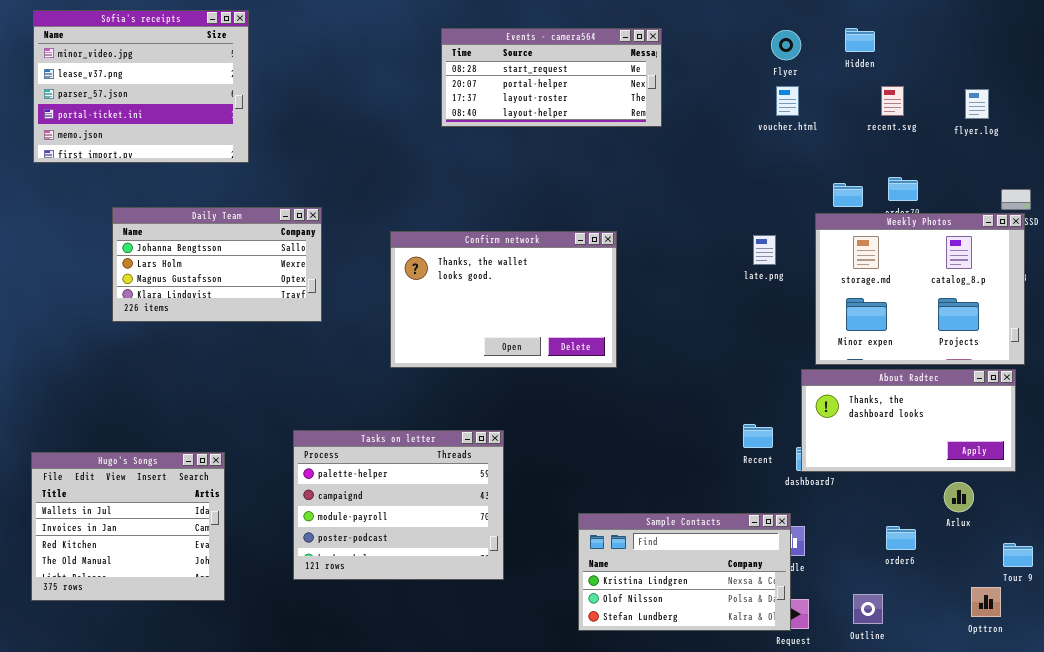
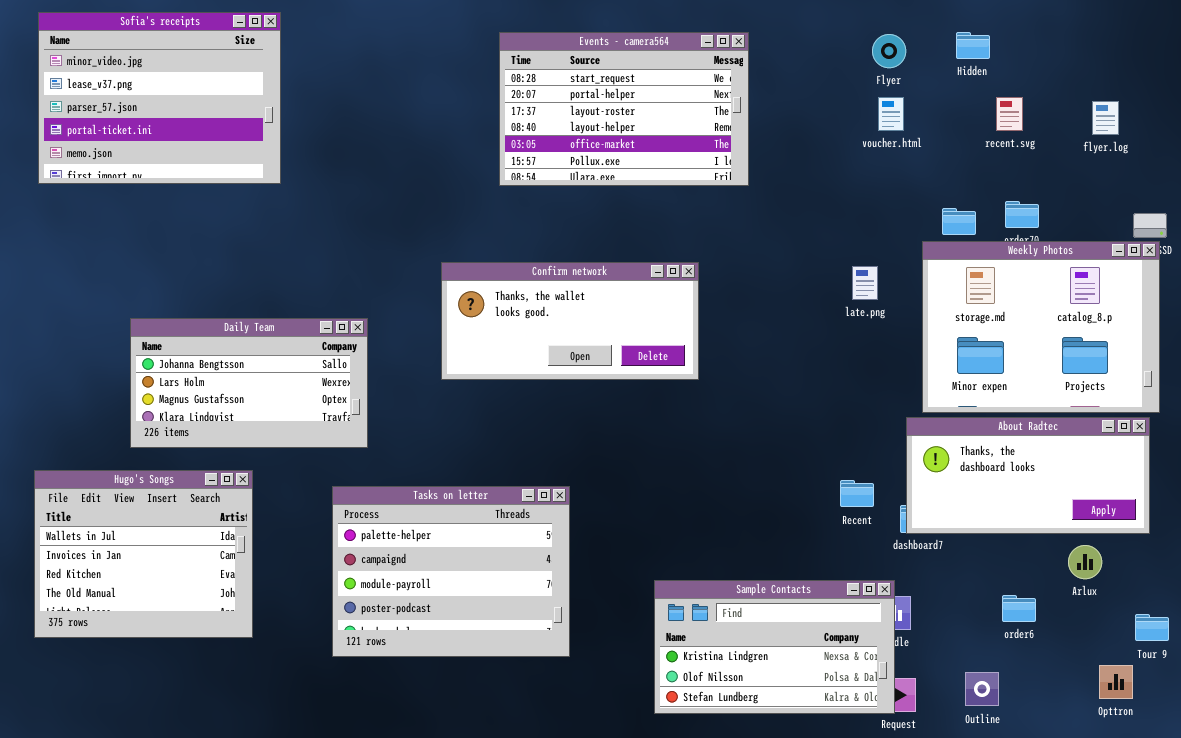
Events - camera564: [441,28,662,127] -> [499,32,749,186], resized
Daily Team: [112,207,322,322] -> [130,318,368,448], moved
Confirm network: [390,231,617,368] -> [441,262,699,380], resized
Hugo's Songs: [31,452,225,601] -> [34,470,253,638], moved

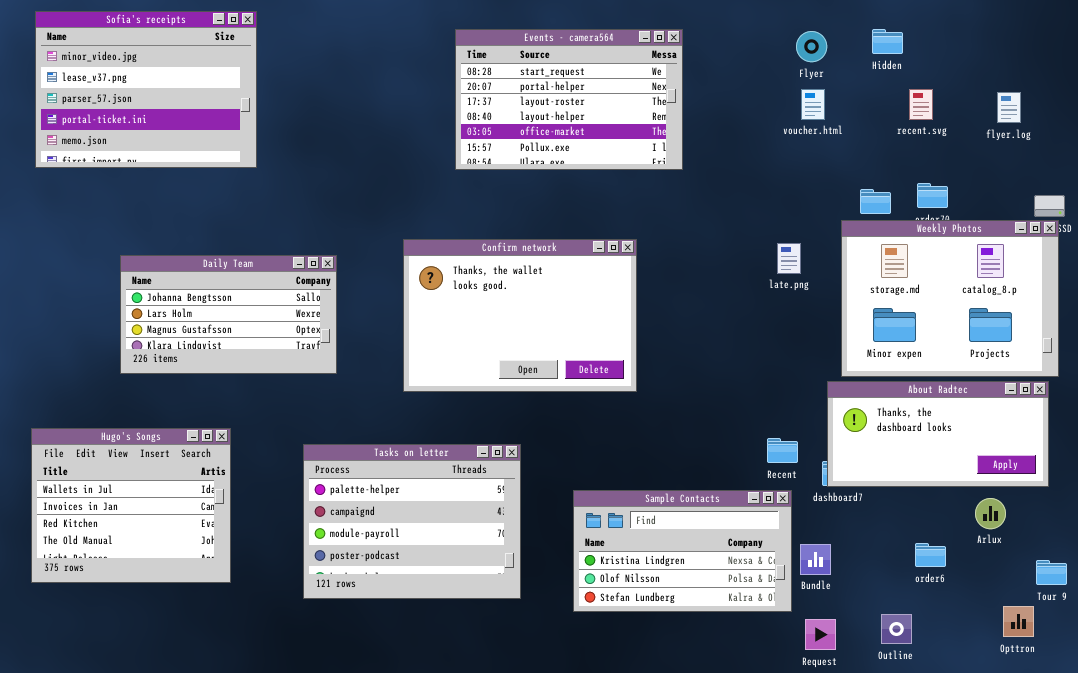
Confirm network: [441,262,699,380] -> [403,239,637,392], resized
Daily Team: [130,318,368,448] -> [120,255,337,374], moved
Sample Contacts: [654,580,895,714] -> [573,490,792,612], moved

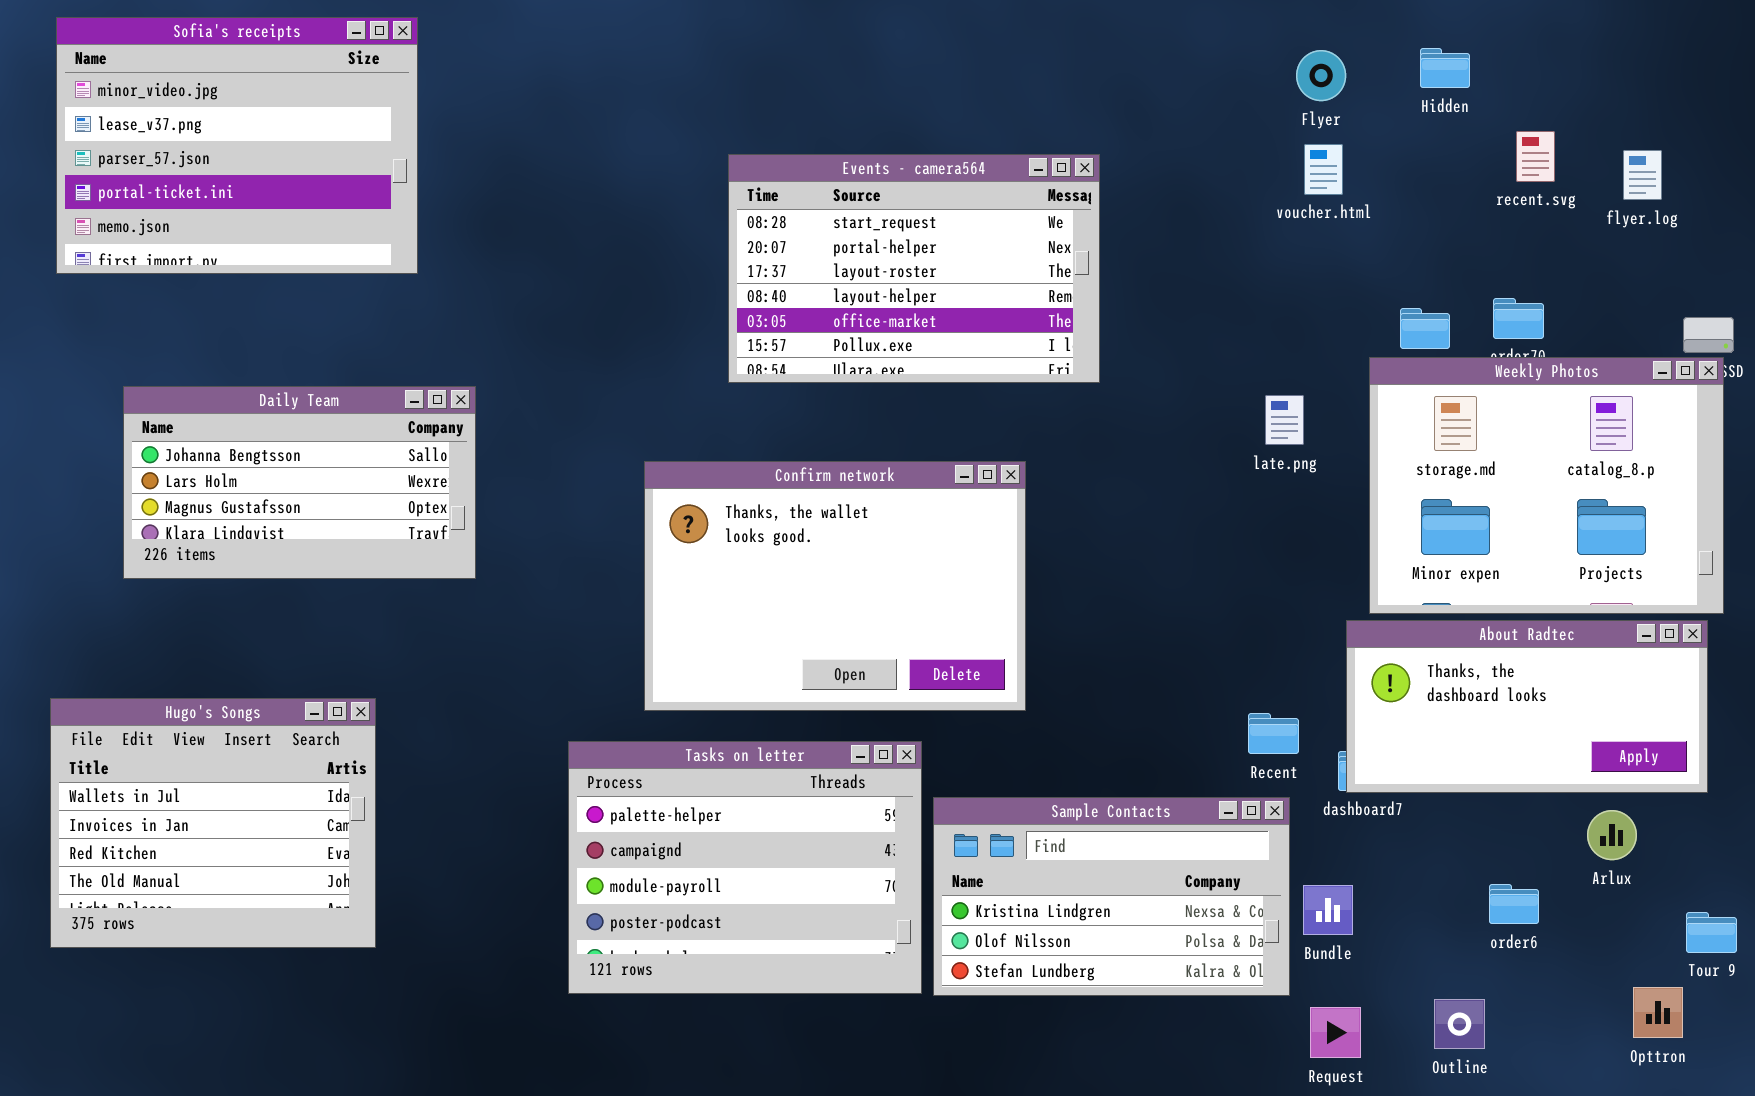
Events - camera564: [455,29,683,170] -> [728,154,1100,383], moved
recent.svg: [909,89,933,120] -> [1516,131,1555,182], moved
Confirm network: [403,239,637,392] -> [644,461,1026,711], moved
Daily Team: [120,255,337,374] -> [123,386,476,579], moved
Tasks on letter: [303,444,521,599] -> [568,741,922,994], moved

